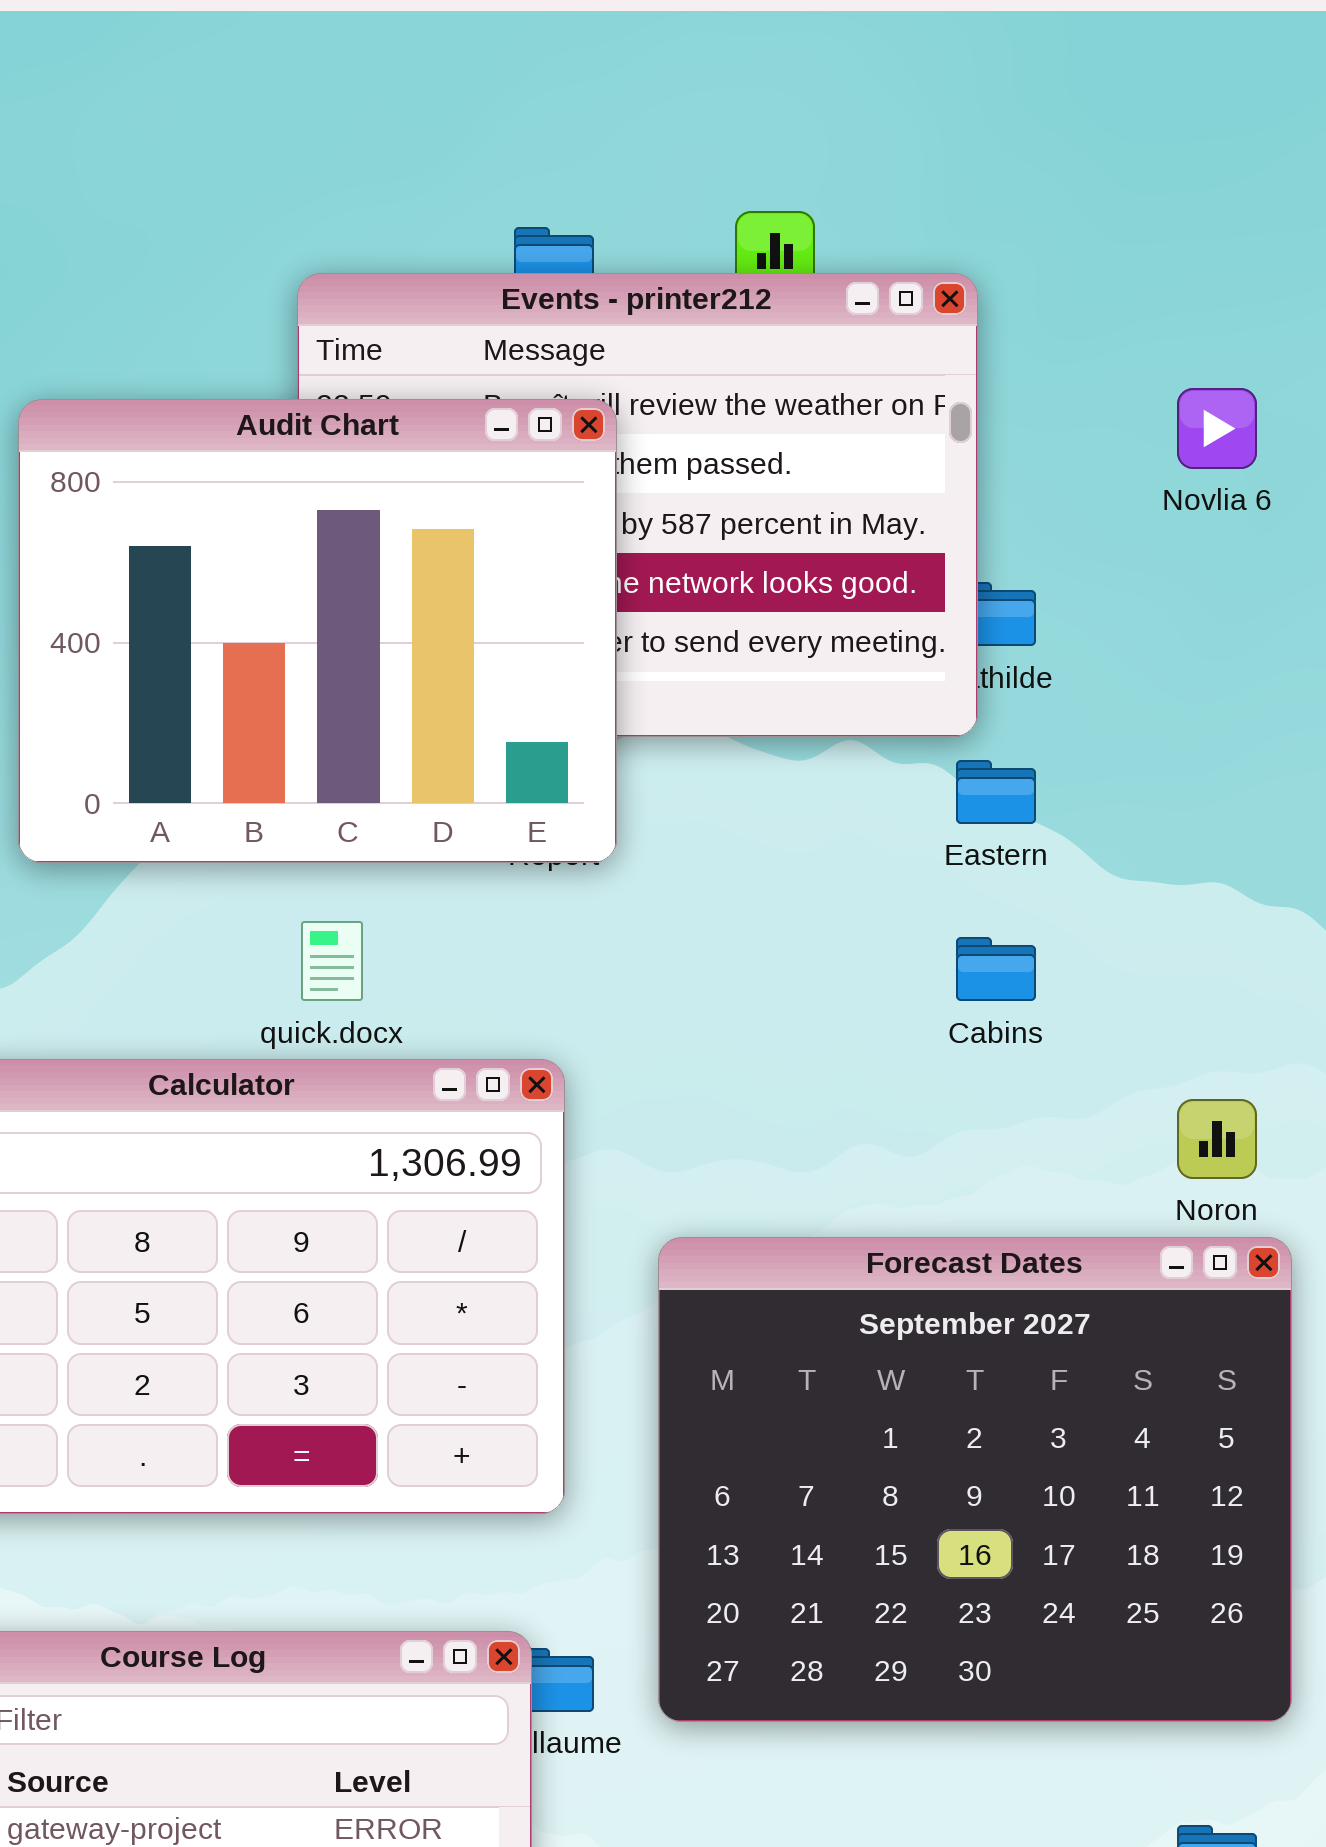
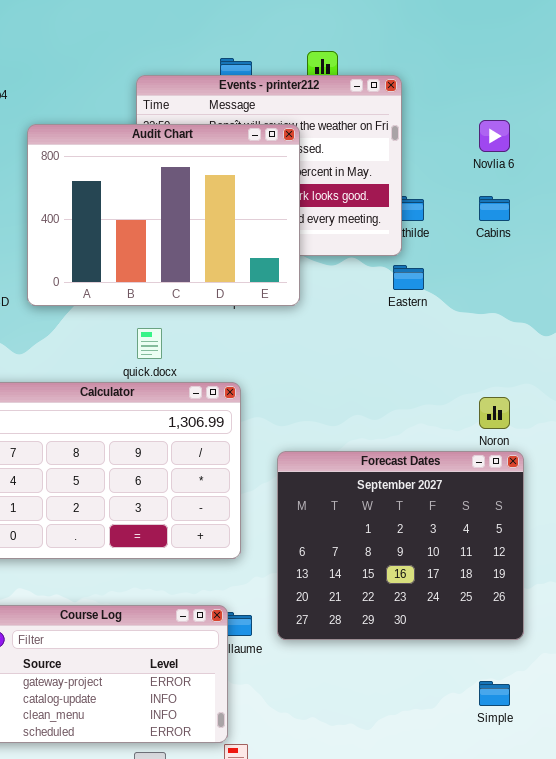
Audit Chart: [18,399,617,863] -> [27,124,300,306], resized
Cabins: [956,937,1036,1001] -> [479,196,510,221], moved

